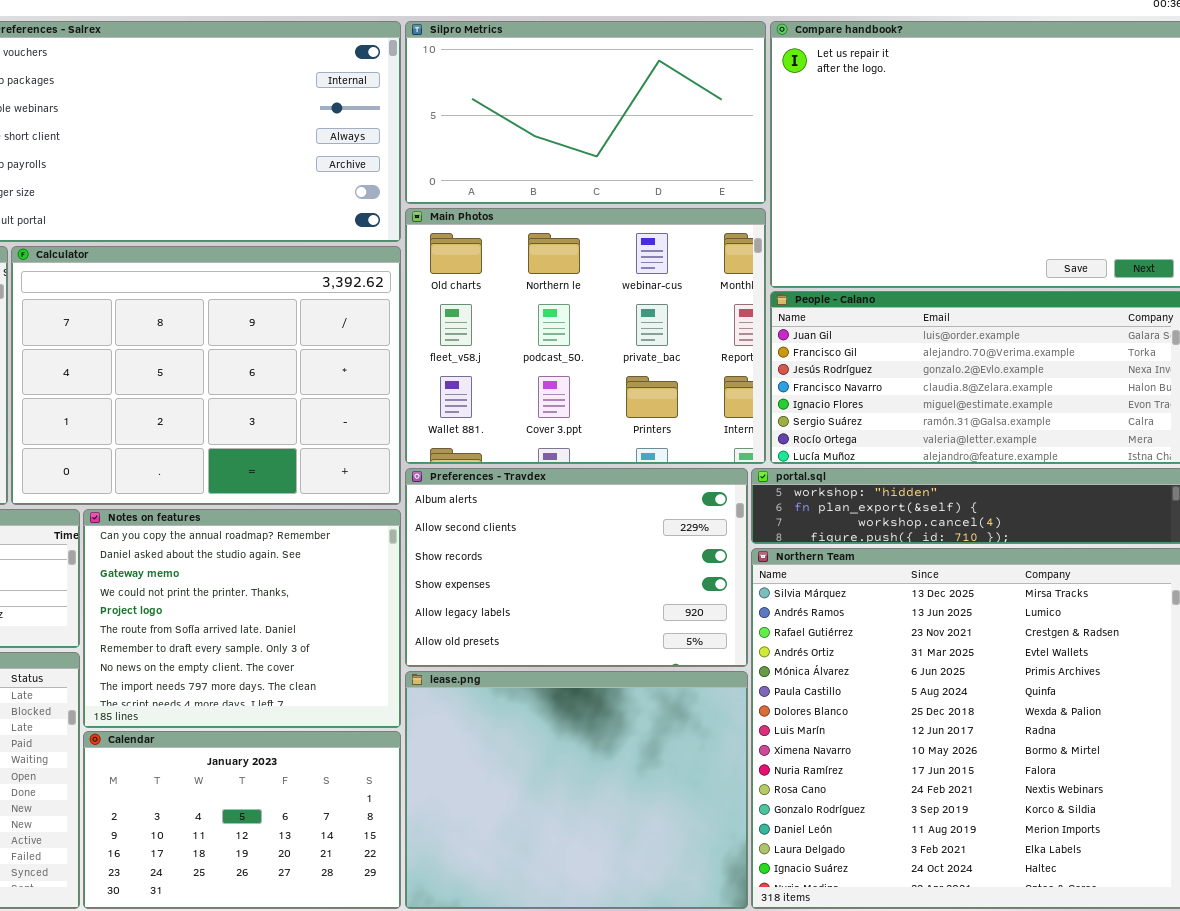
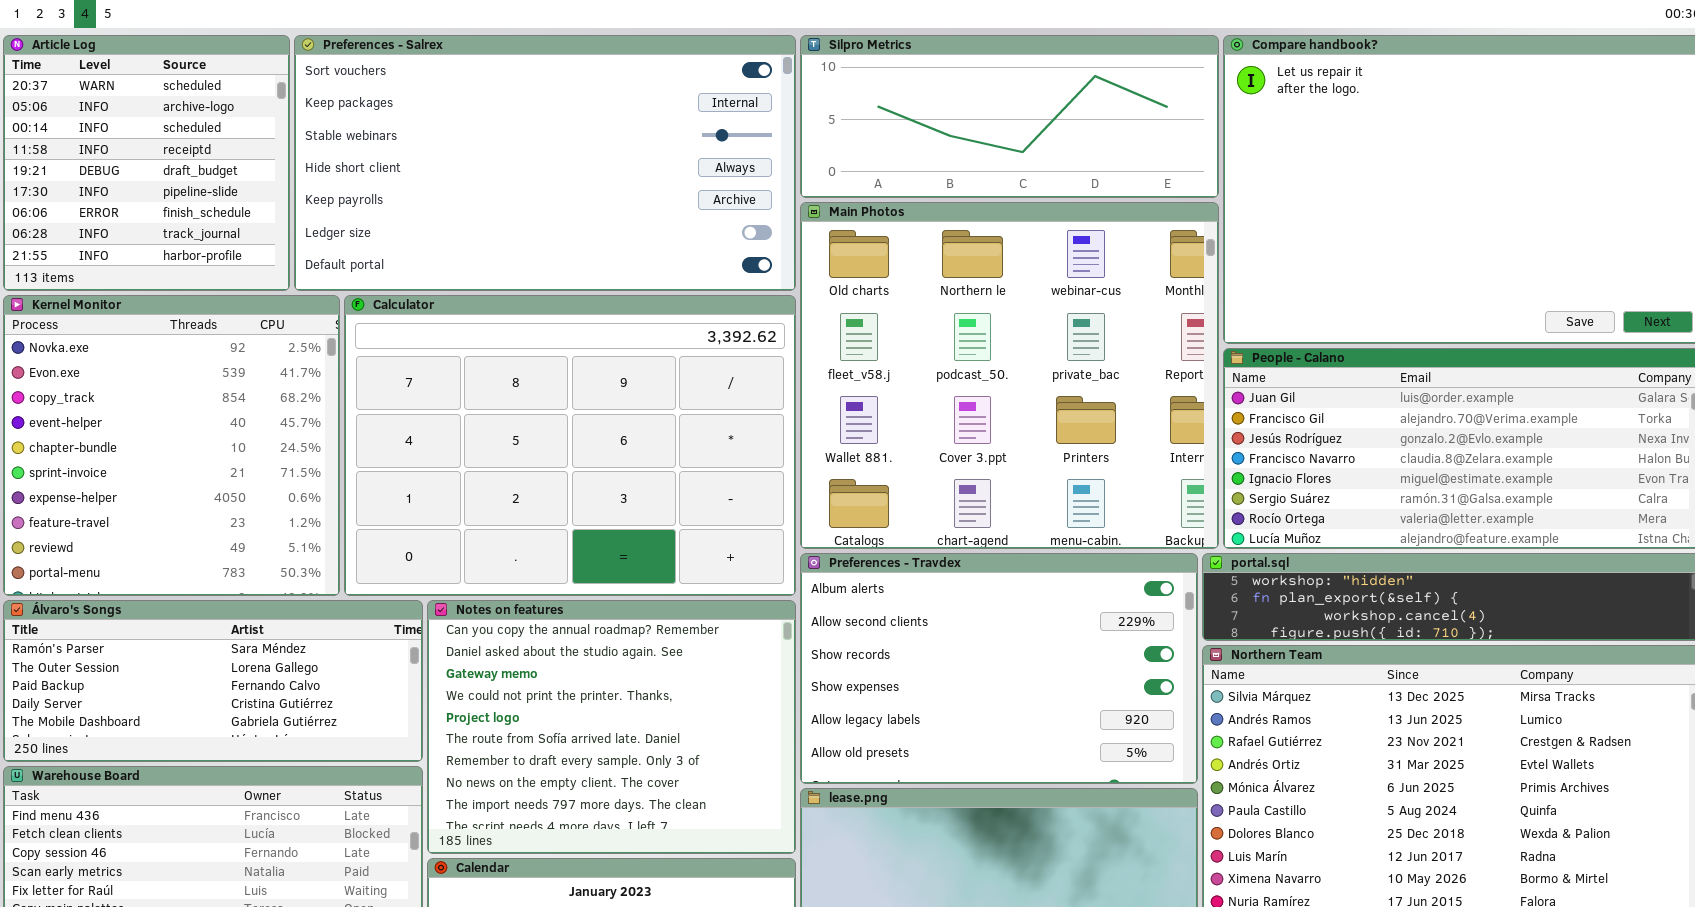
Silpro Metrics: [405,21,766,204] -> [800,35,1219,198], resized
Main Photos: [405,208,766,464] -> [800,202,1219,549], resized

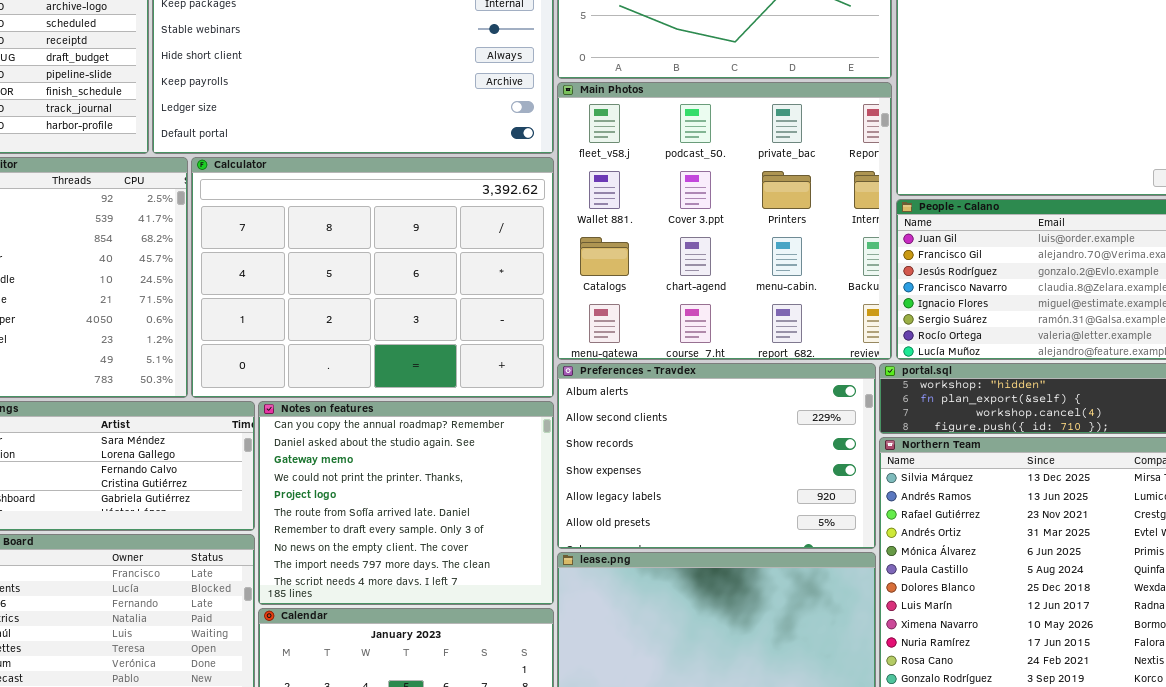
Main Photos: [800,202,1219,549] -> [557,82,892,360], scrolled down 1 row

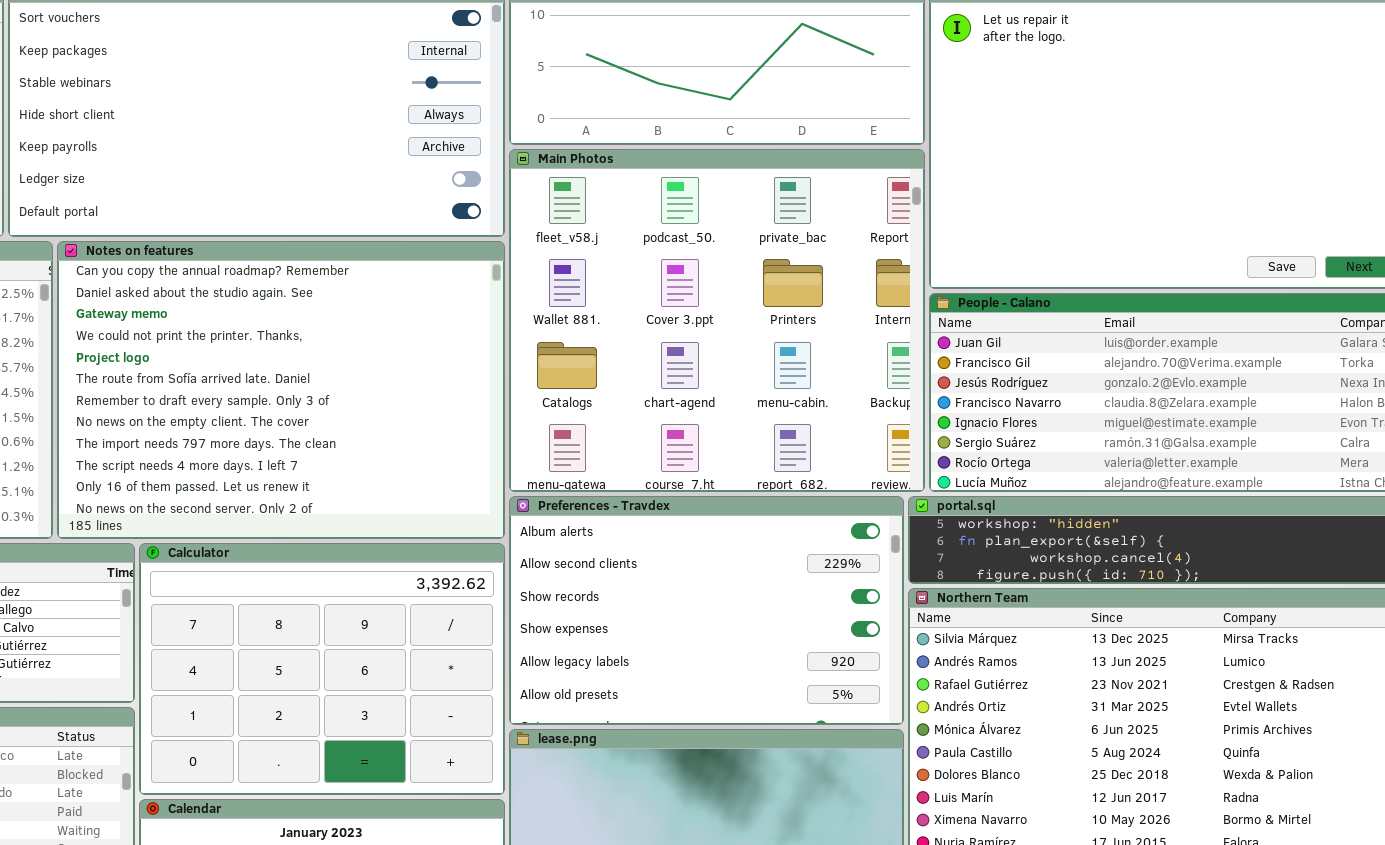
Calculator: [191,157,554,398] -> [139,543,505,795], moved, resized
Notes on features: [258,401,554,605] -> [57,241,505,539], moved, resized

